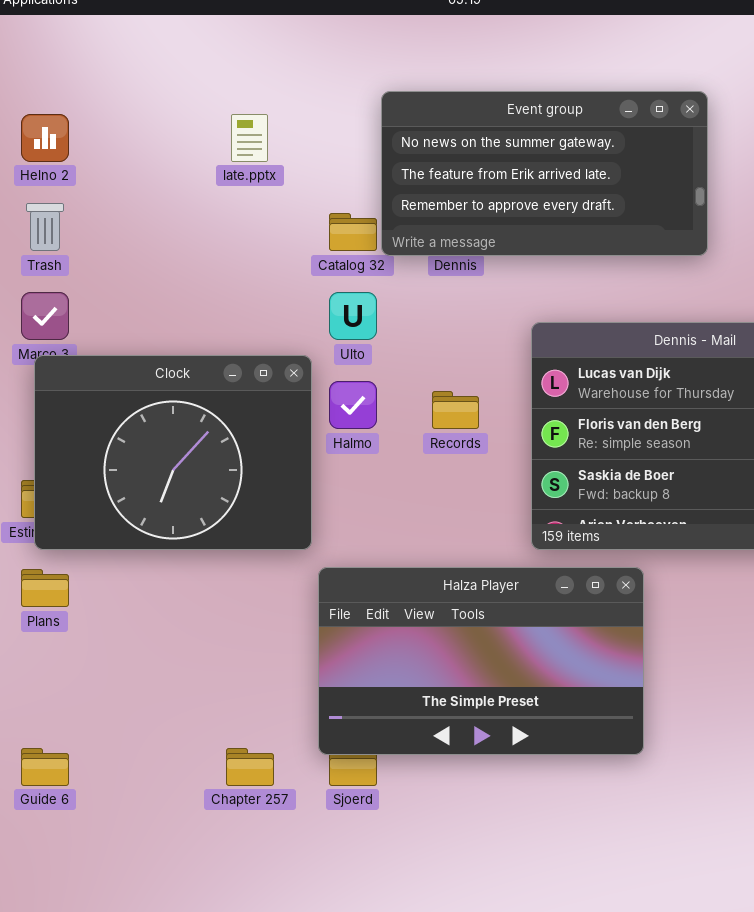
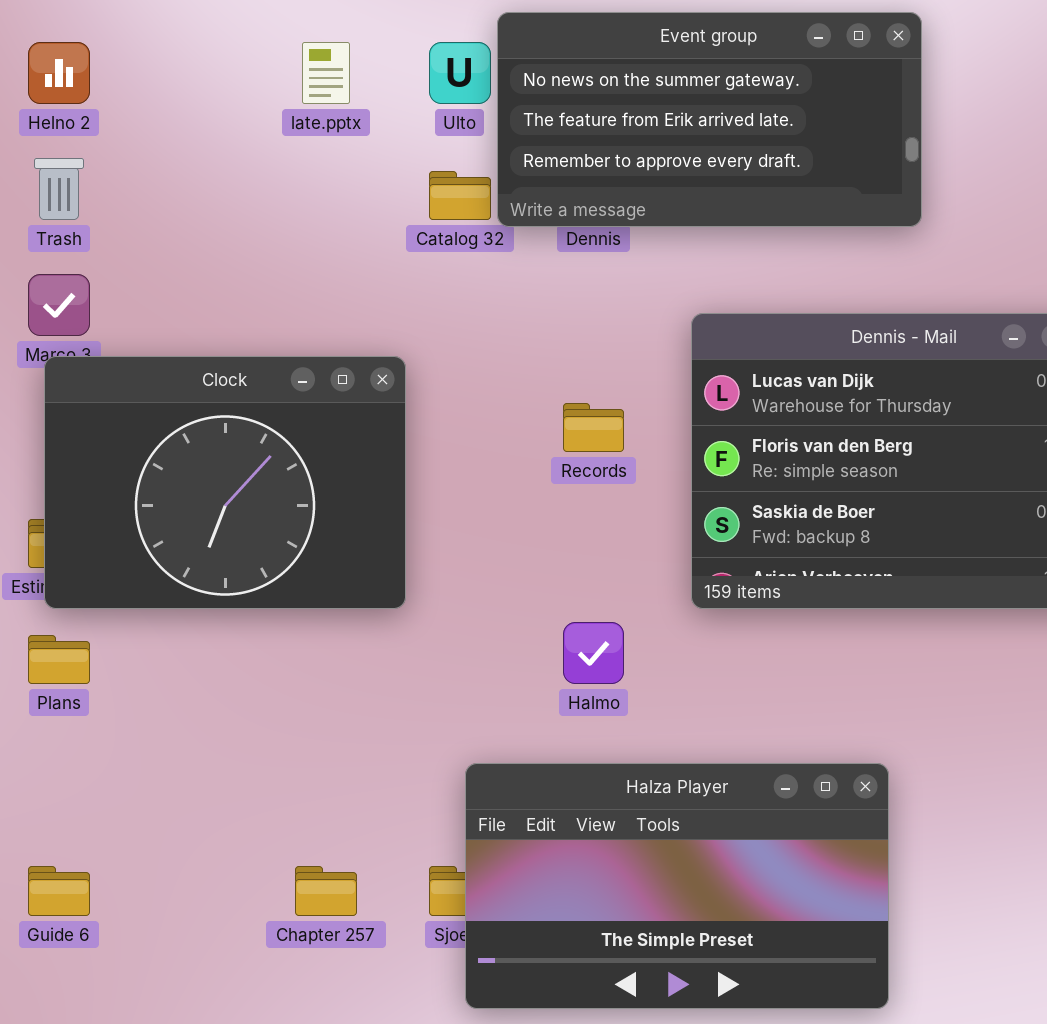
Ulto: [329,292,377,340] -> [429,42,491,104], moved
Halmo: [329,381,377,429] -> [563,622,624,684], moved
Halza Player: [318,567,644,755] -> [465,763,889,1009], moved

